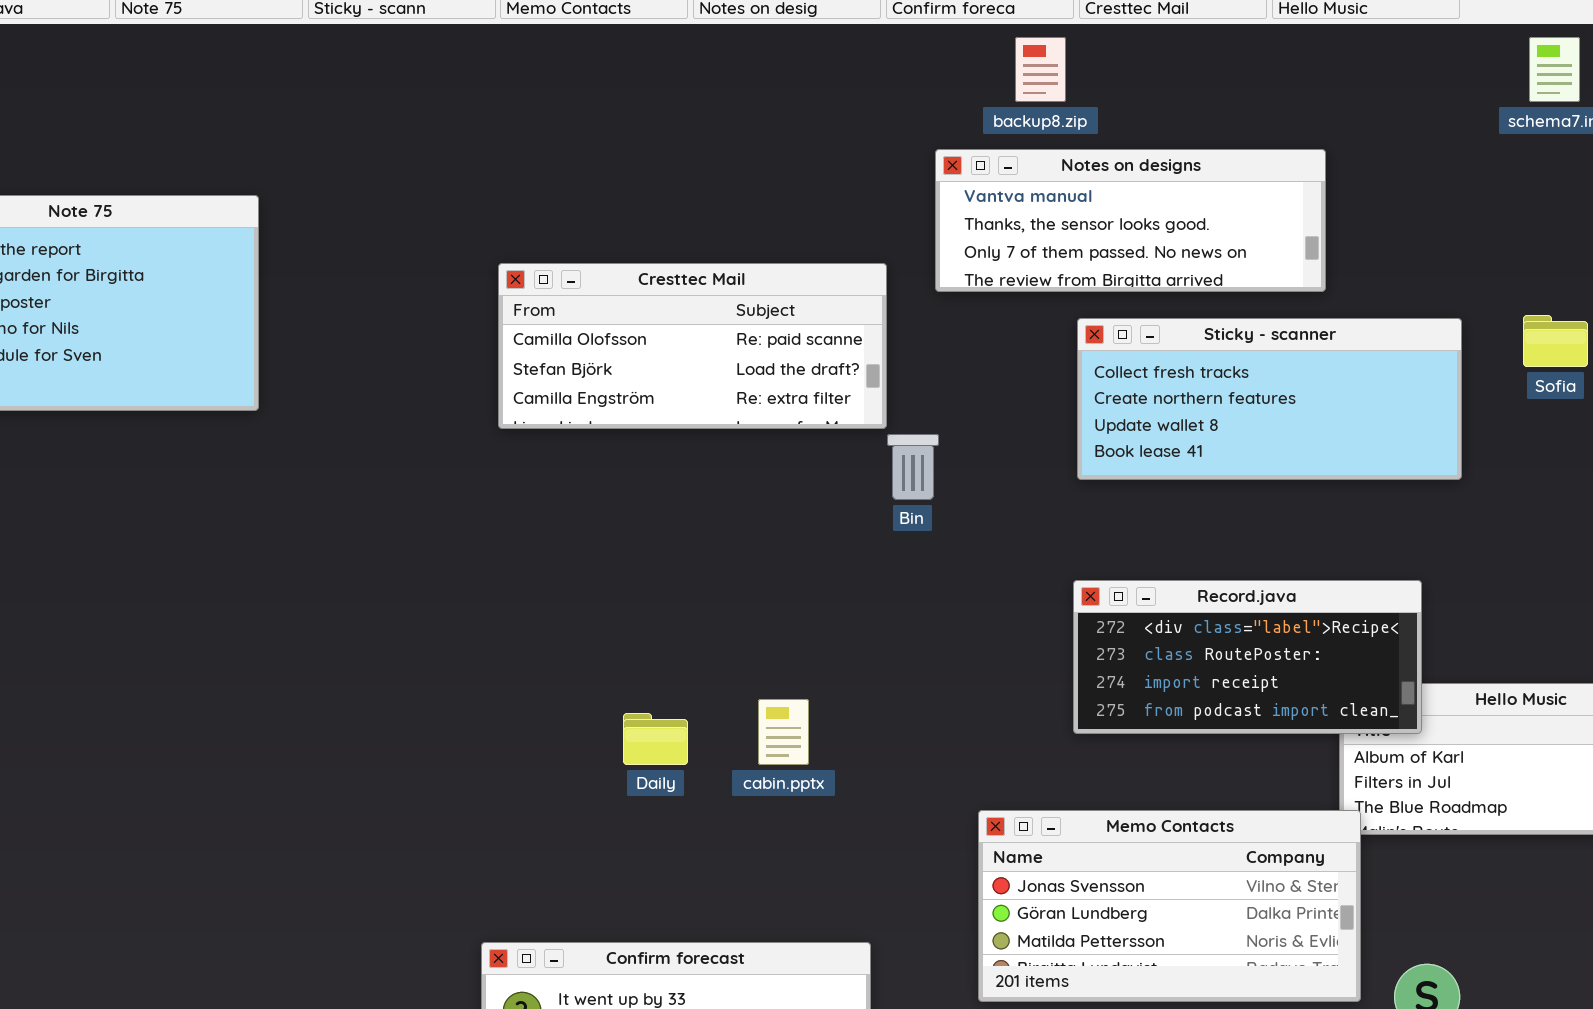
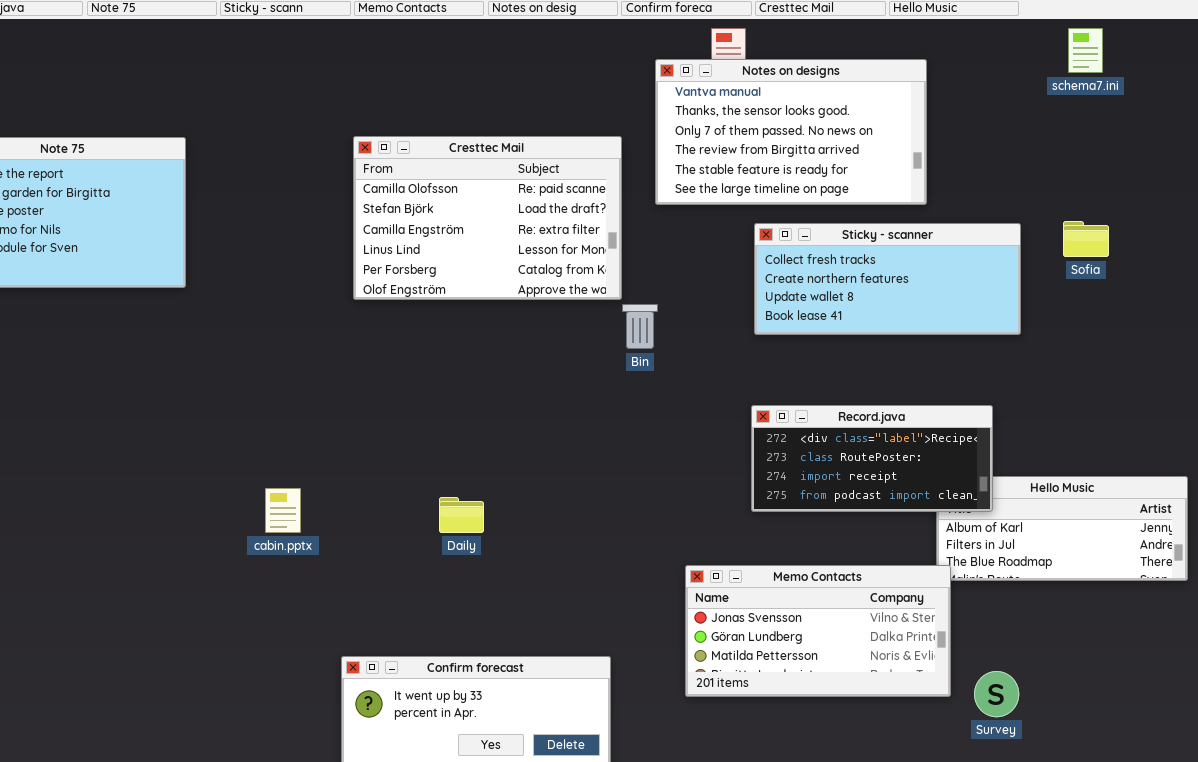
Notes on designs: [935,149,1326,292] -> [655,59,927,205], resized
Cresttec Mail: [498,263,887,429] -> [353,136,622,300], resized
cabin.pptx: [758,699,809,765] -> [265,488,301,533], moved

